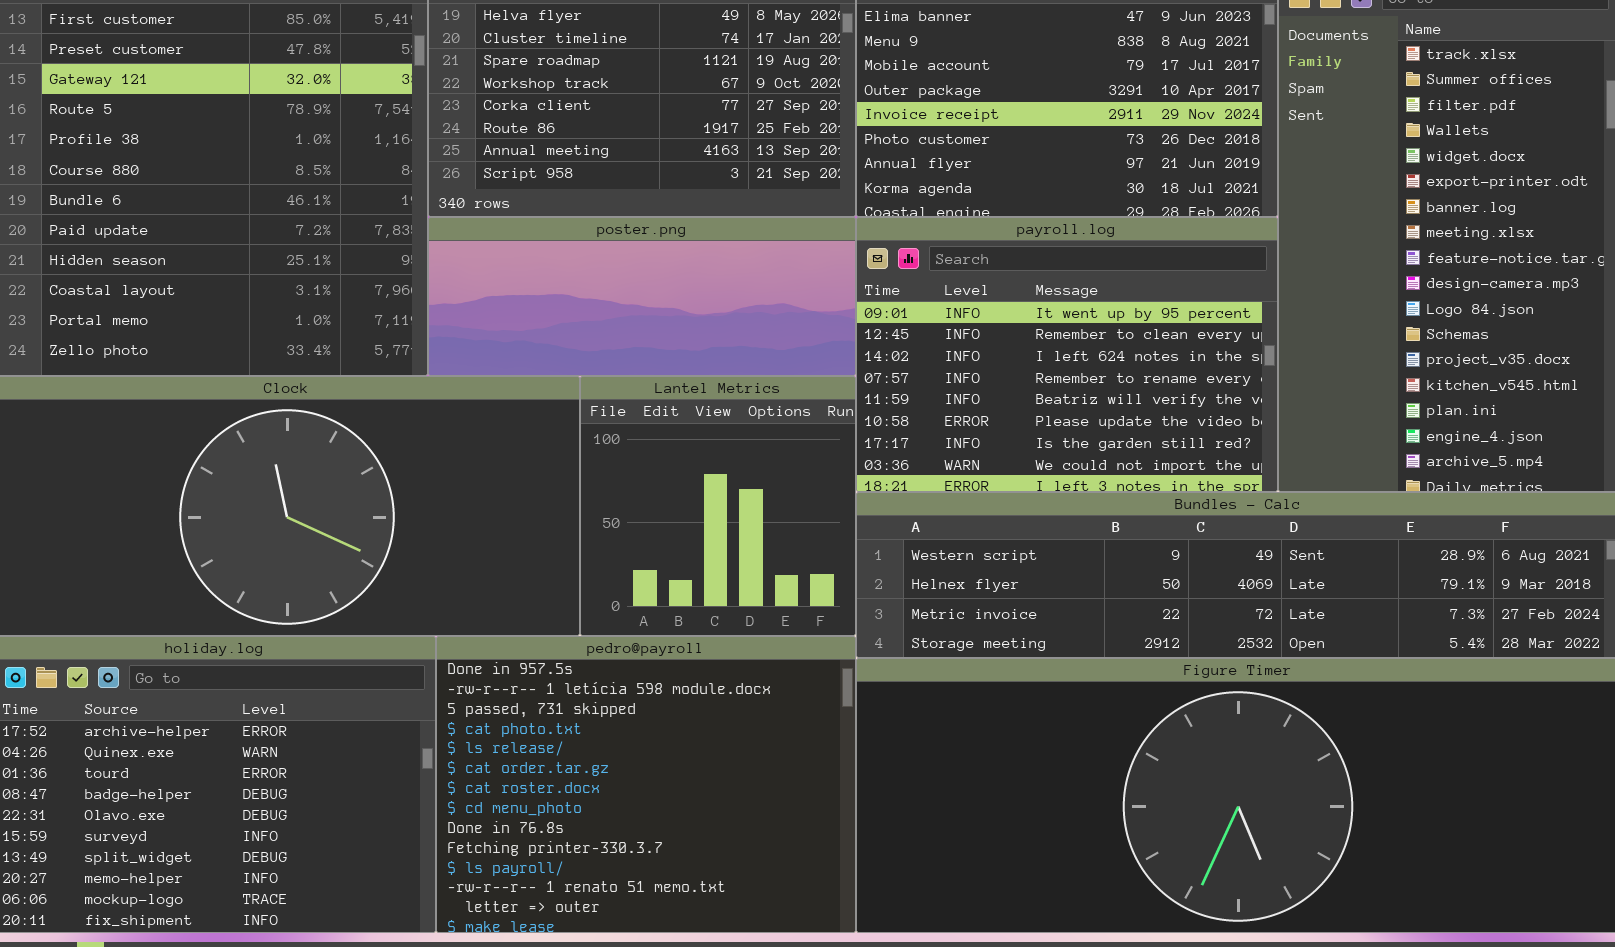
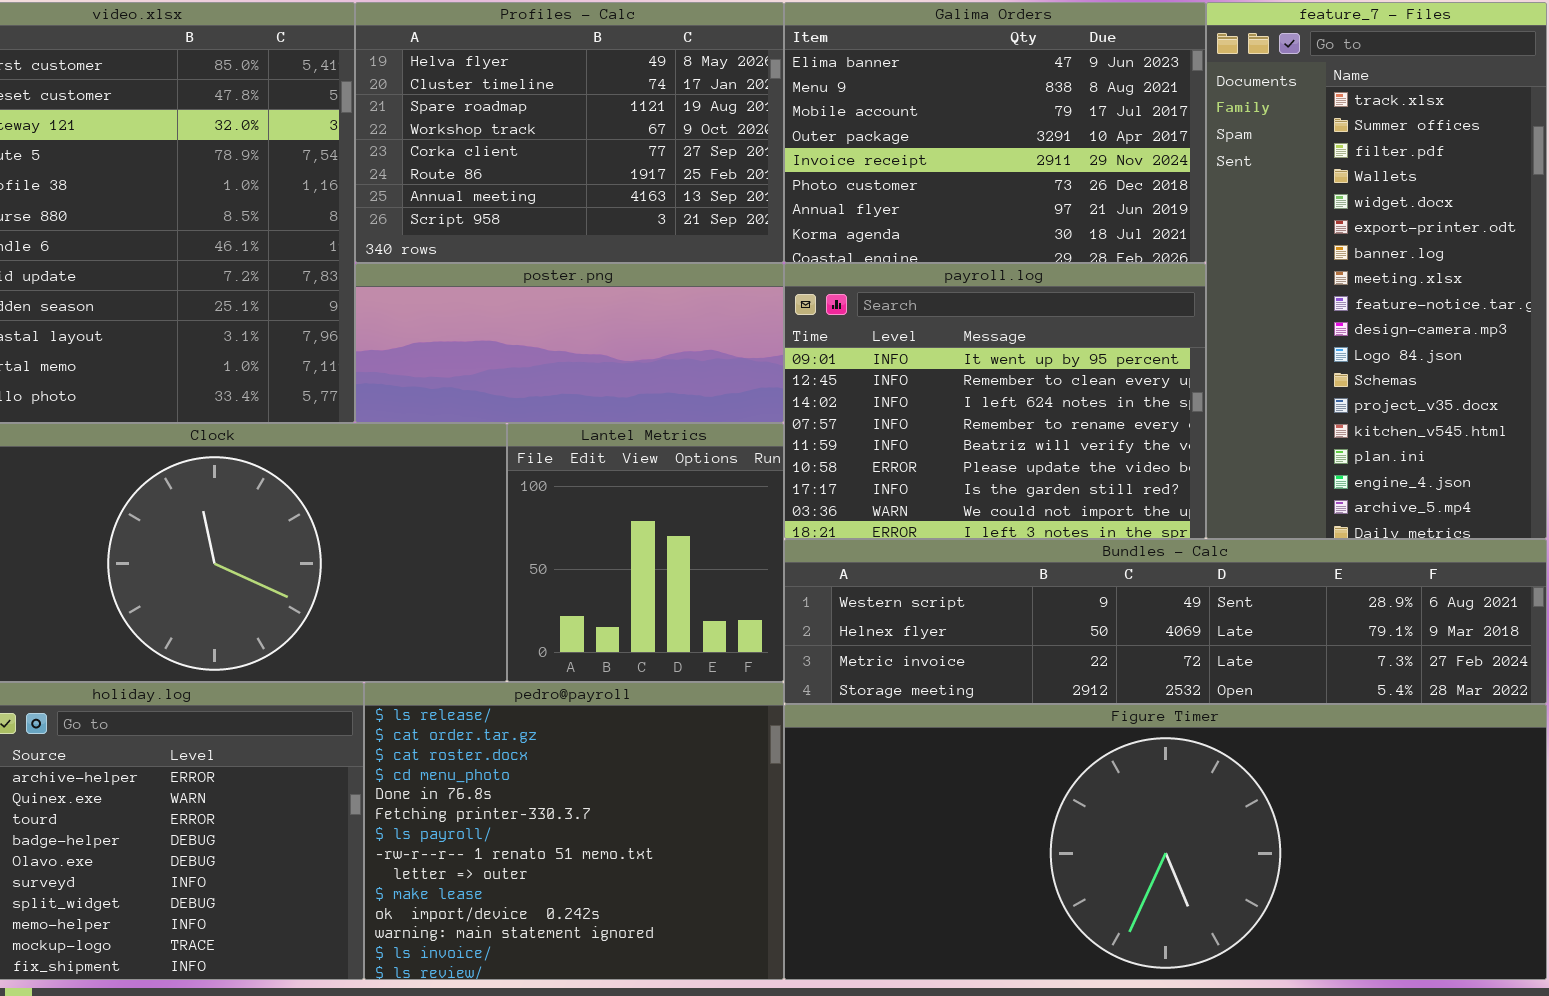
pedro@payroll: [436,636,856,933] -> [364,682,784,980], scrolled down 4 rows

